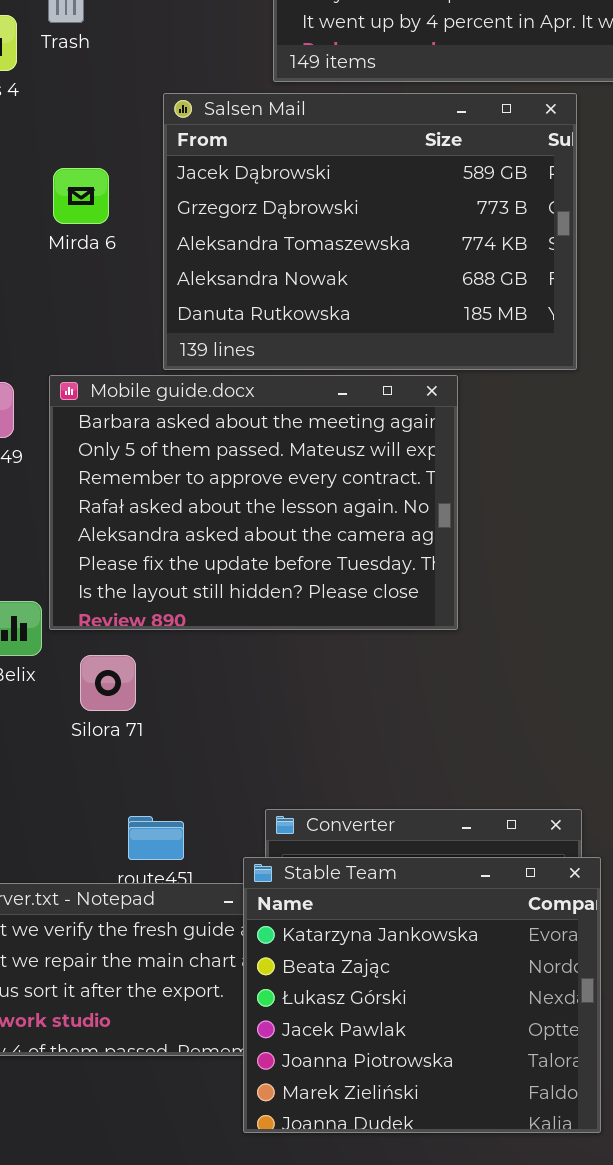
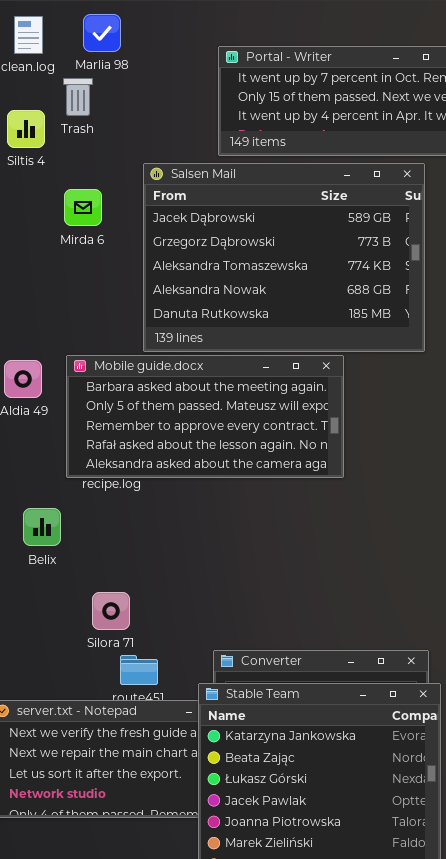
Mirda 6: [53,168,109,224] -> [64,189,102,226], moved
Mobile guide.docx: [49,375,458,630] -> [66,355,344,478], resized
Silora 71: [80,655,136,711] -> [92,592,130,630], moved

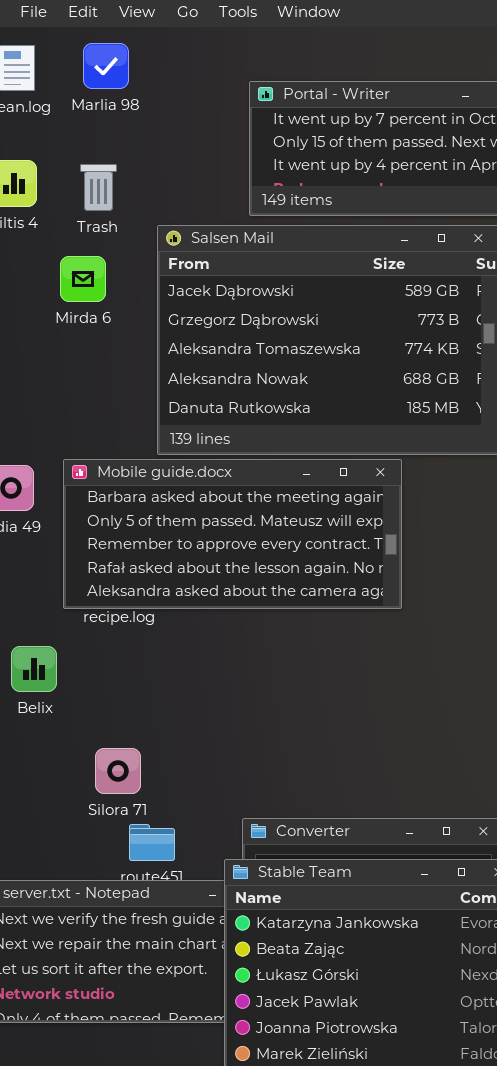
Trash: [63,78,93,116] -> [80,164,117,211], moved

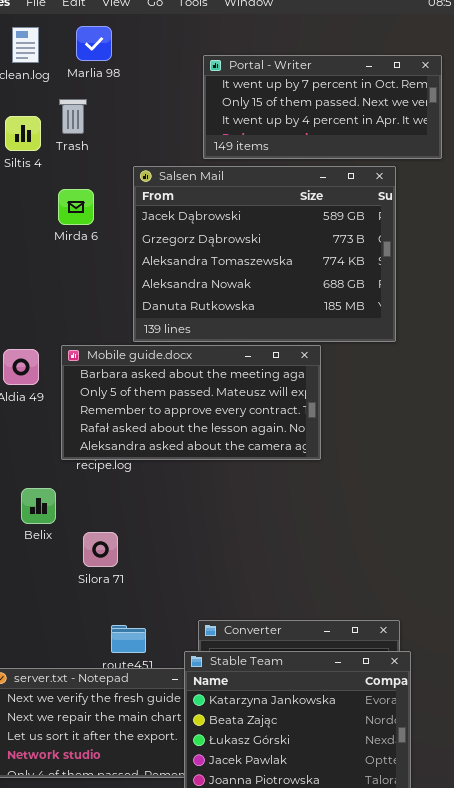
Trash: [80,164,117,211] -> [59,99,87,134], moved
Silora 71: [95,748,141,794] -> [83,532,118,567], moved

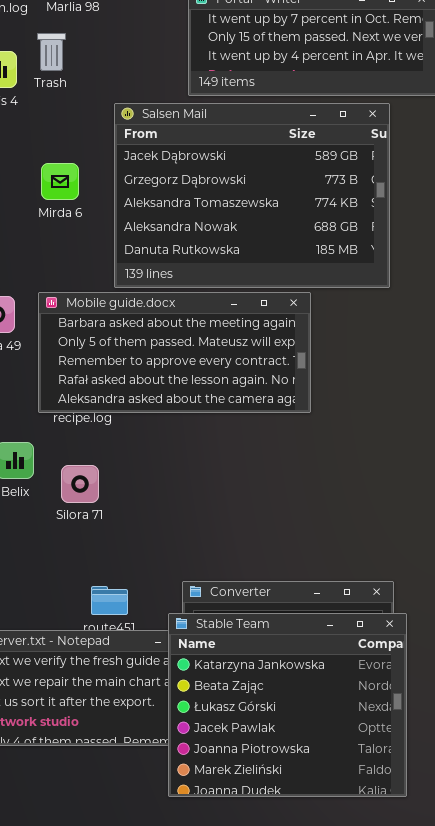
Mirda 6: [58,189,94,225] -> [41,163,79,200], moved
Silora 71: [83,532,118,567] -> [61,465,99,503], moved

